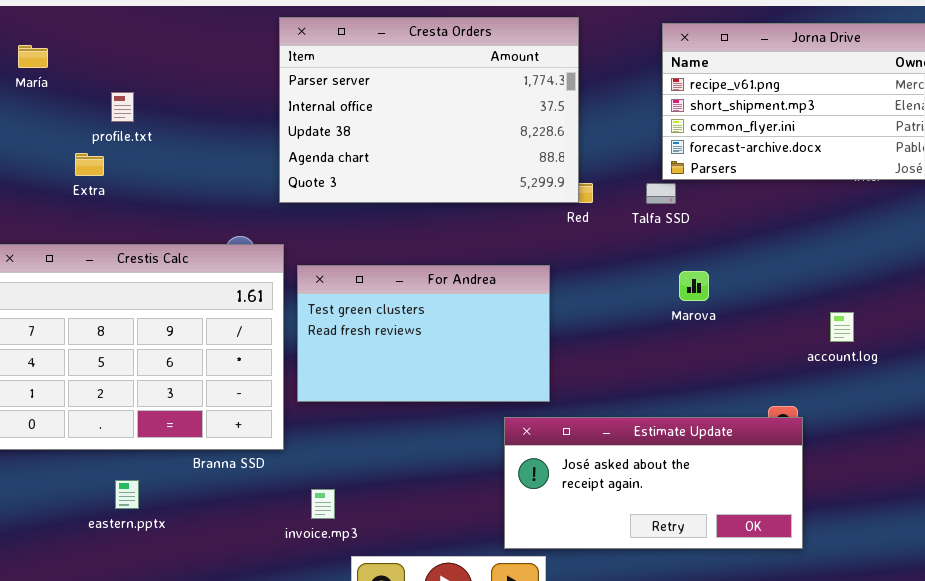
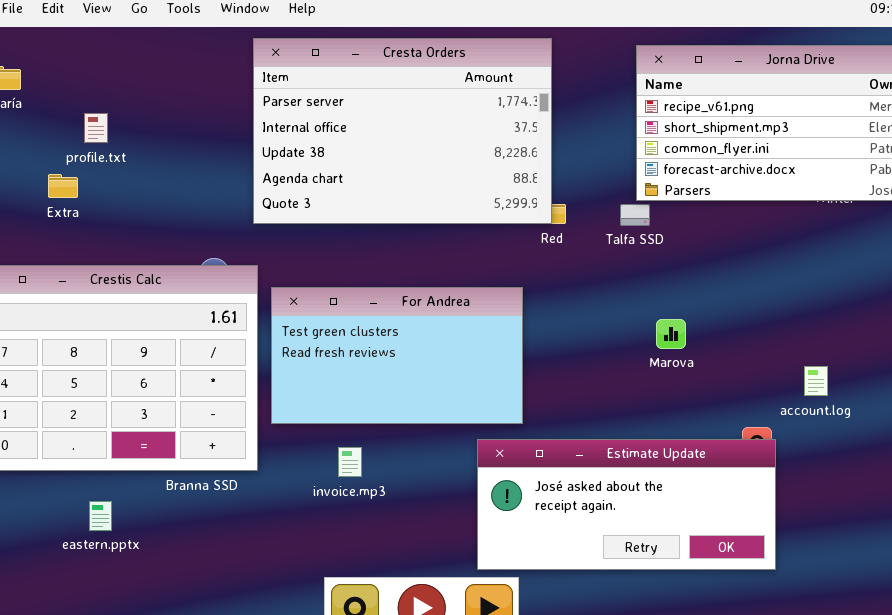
Marova: [679,271,709,301] -> [656,319,686,349], moved
account.log: [830,312,854,342] -> [804,366,828,396], moved
invoice.mp3: [311,489,335,519] -> [338,447,362,477], moved

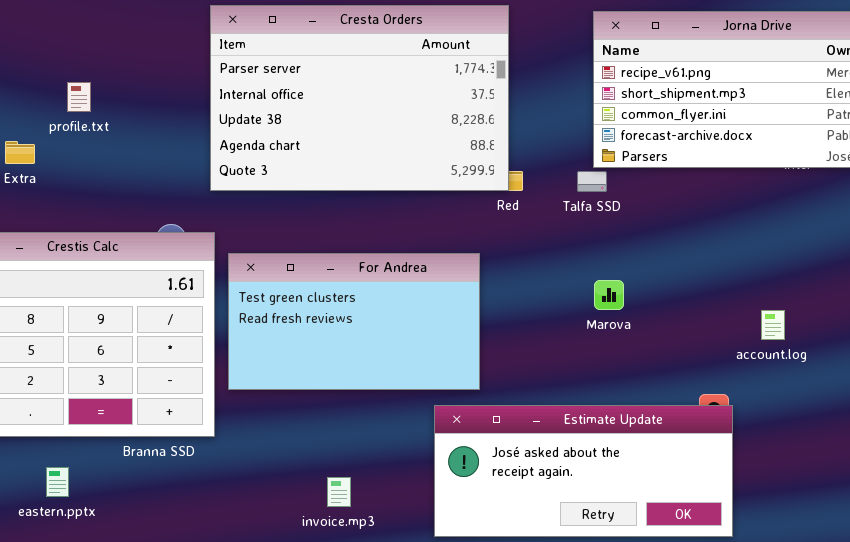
profile.txt: [84,113,108,143] -> [67,82,91,112], moved
Marova: [656,319,686,349] -> [594,280,624,310], moved
account.log: [804,366,828,396] -> [761,310,785,340], moved
invoice.mp3: [338,447,362,477] -> [327,477,351,507], moved

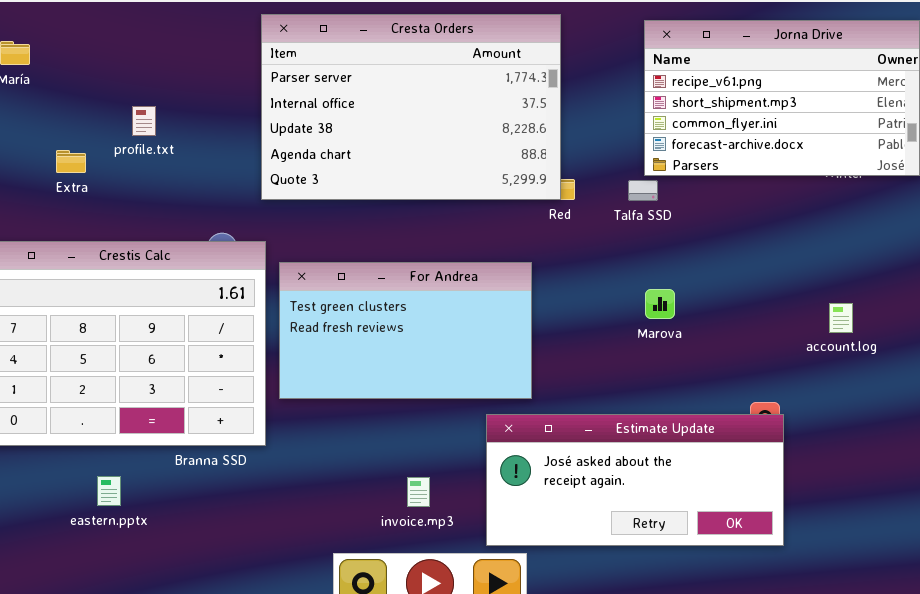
profile.txt: [67,82,91,112] -> [132,106,156,136], moved
account.log: [761,310,785,340] -> [829,303,853,333], moved
invoice.mp3: [327,477,351,507] -> [407,477,430,507], moved

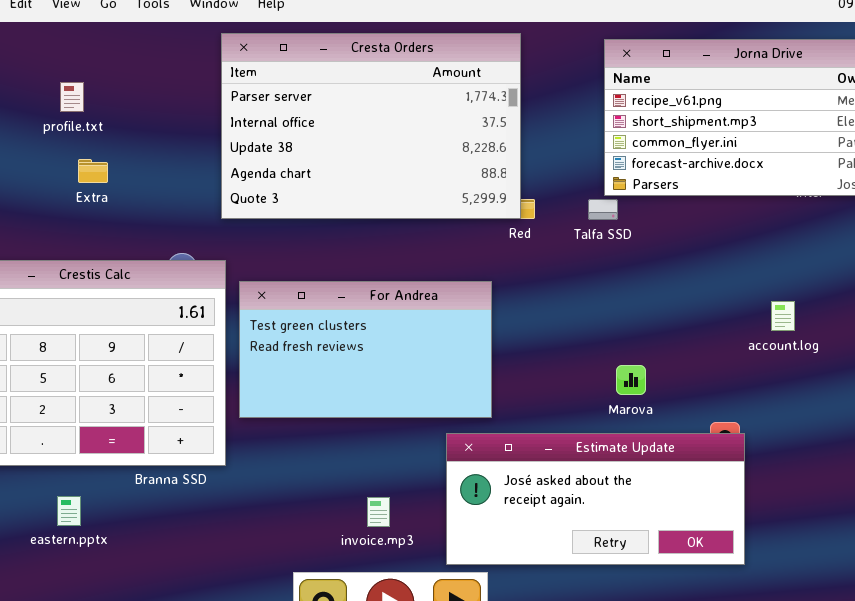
profile.txt: [132,106,156,136] -> [60,82,84,112], moved
Extra: [56,150,86,173] -> [78,159,108,183], moved
Marova: [645,289,675,319] -> [616,365,646,395], moved
account.log: [829,303,853,333] -> [771,301,795,331], moved

